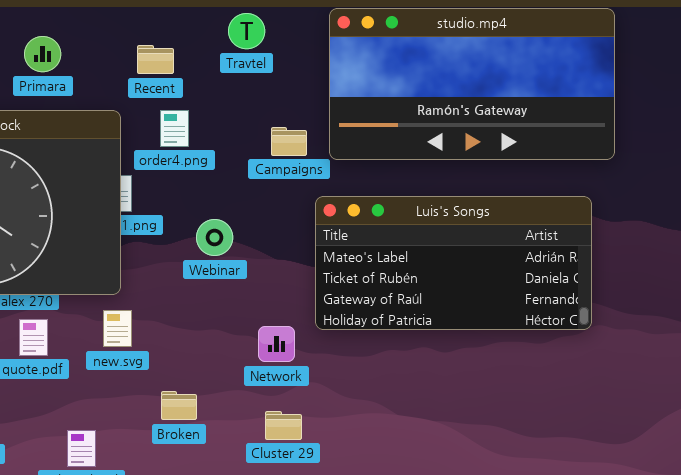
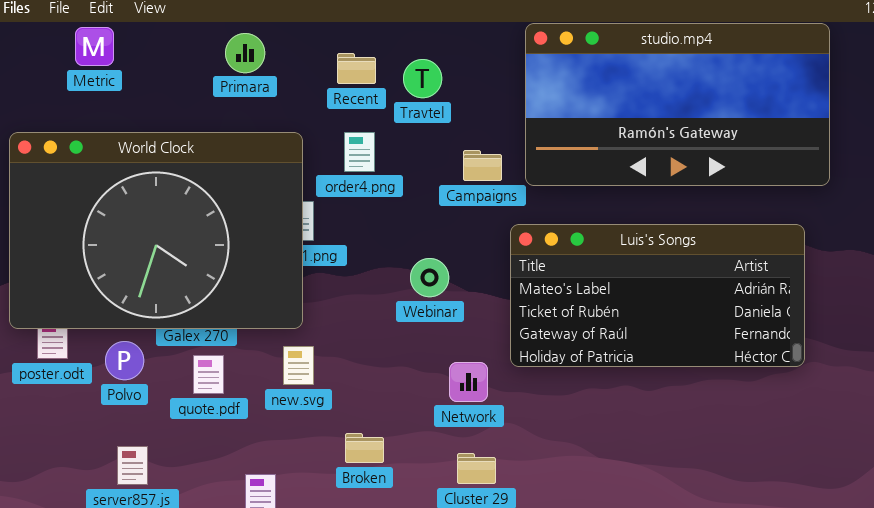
Travtel: [228,13,265,49] -> [403,59,442,98], moved
Primara: [24,36,61,72] -> [225,33,265,73], moved
Recent: [137,45,174,74] -> [337,53,376,84], moved
Webinar: [196,219,233,256] -> [410,258,449,297], moved

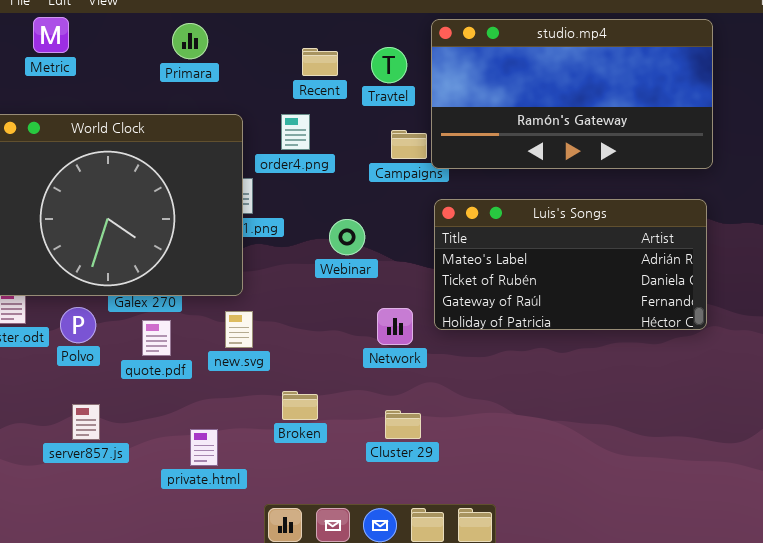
studio.mp4: [525,23,830,186] -> [431,19,713,169], moved
Recent: [337,53,376,84] -> [302,48,338,76], moved
Travtel: [403,59,442,98] -> [371,47,407,83], moved
Webinar: [410,258,449,297] -> [329,219,365,255], moved
Network: [449,362,488,402] -> [377,308,413,345], moved

